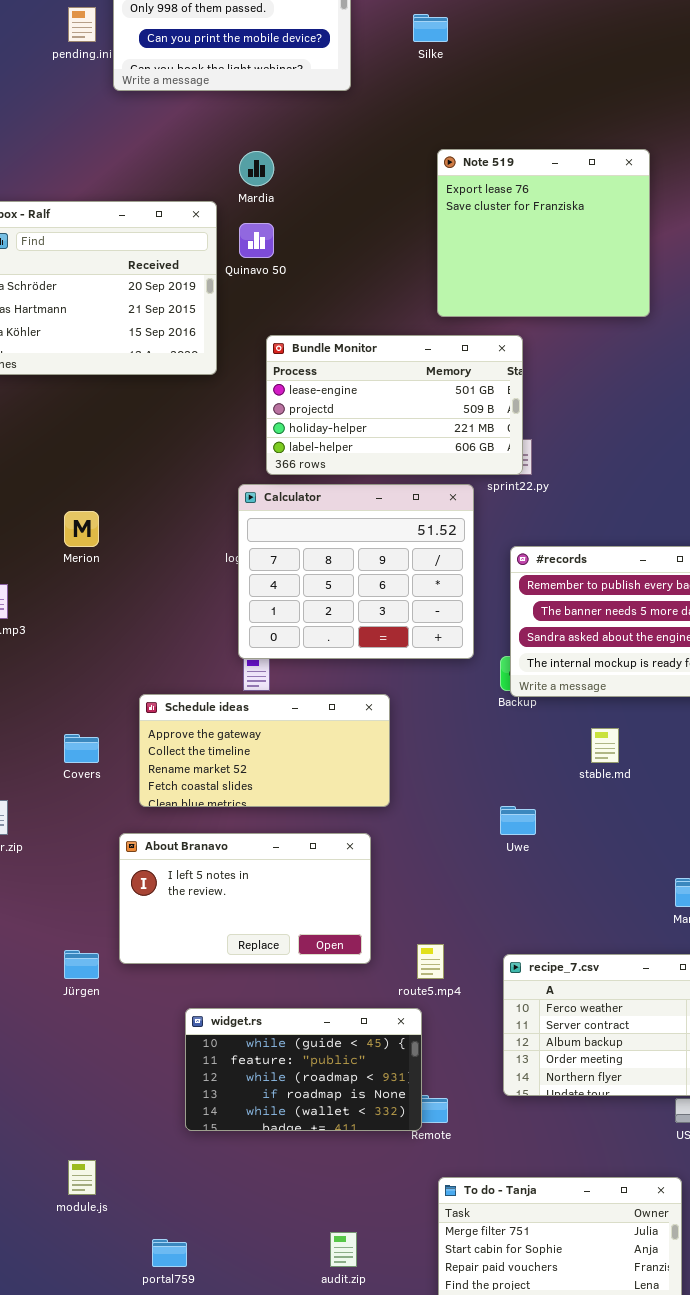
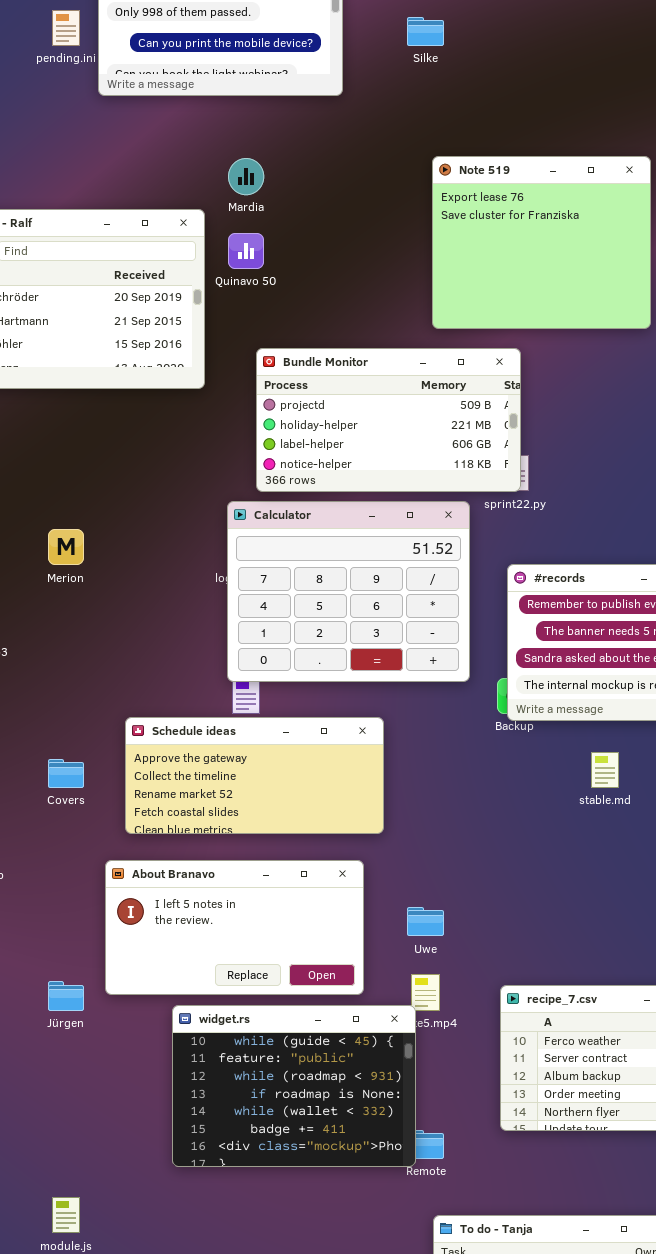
Bundle Monitor: [266,335,523,475] -> [256,348,521,492], scrolled down 1 row
Uwe: [500,806,536,835] -> [407,907,444,936], moved
widget.rs: [185,1008,422,1131] -> [172,1005,416,1167], resized

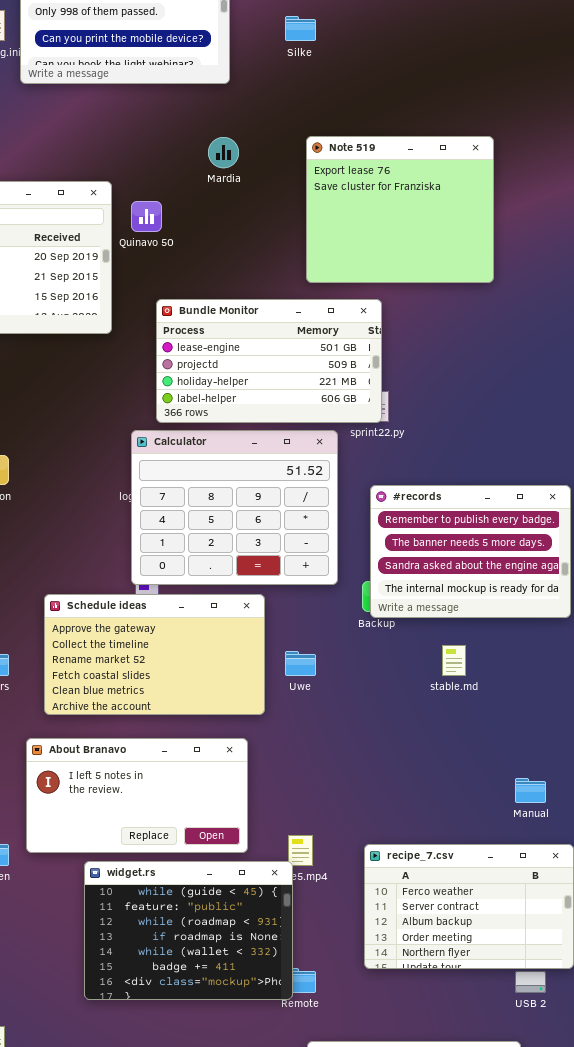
Mardia: [228,158,264,195] -> [208,137,239,168], moved
Bundle Monitor: [256,348,521,492] -> [156,299,382,423], scrolled up 1 row
Schedule ideas: [125,717,384,834] -> [44,594,265,715], resized
Uwe: [407,907,444,936] -> [285,651,316,676], moved

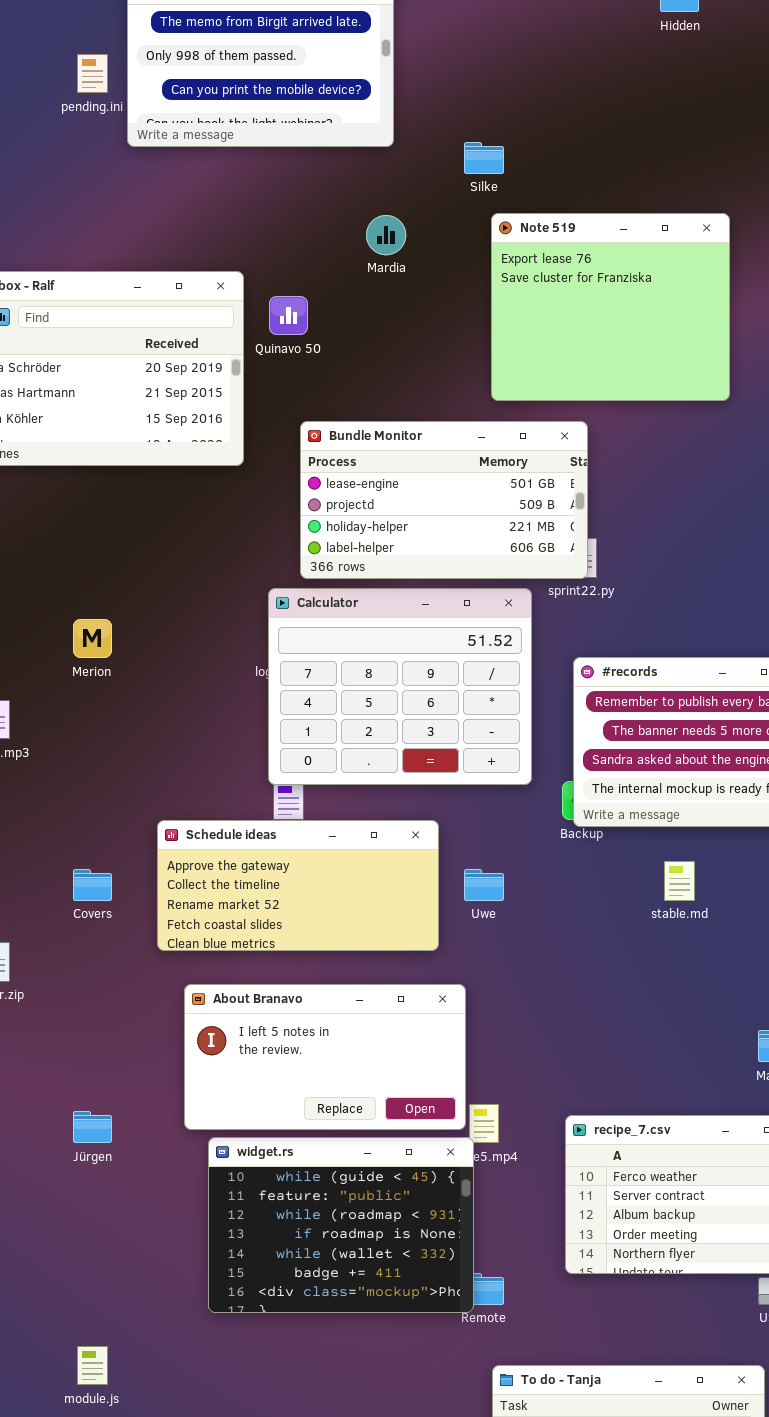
Silke: [285,16,316,41] -> [464,142,504,174], moved
Schedule ideas: [44,594,265,715] -> [157,820,439,951], resized
About Branavo: [26,738,248,853] -> [184,984,466,1130], moved

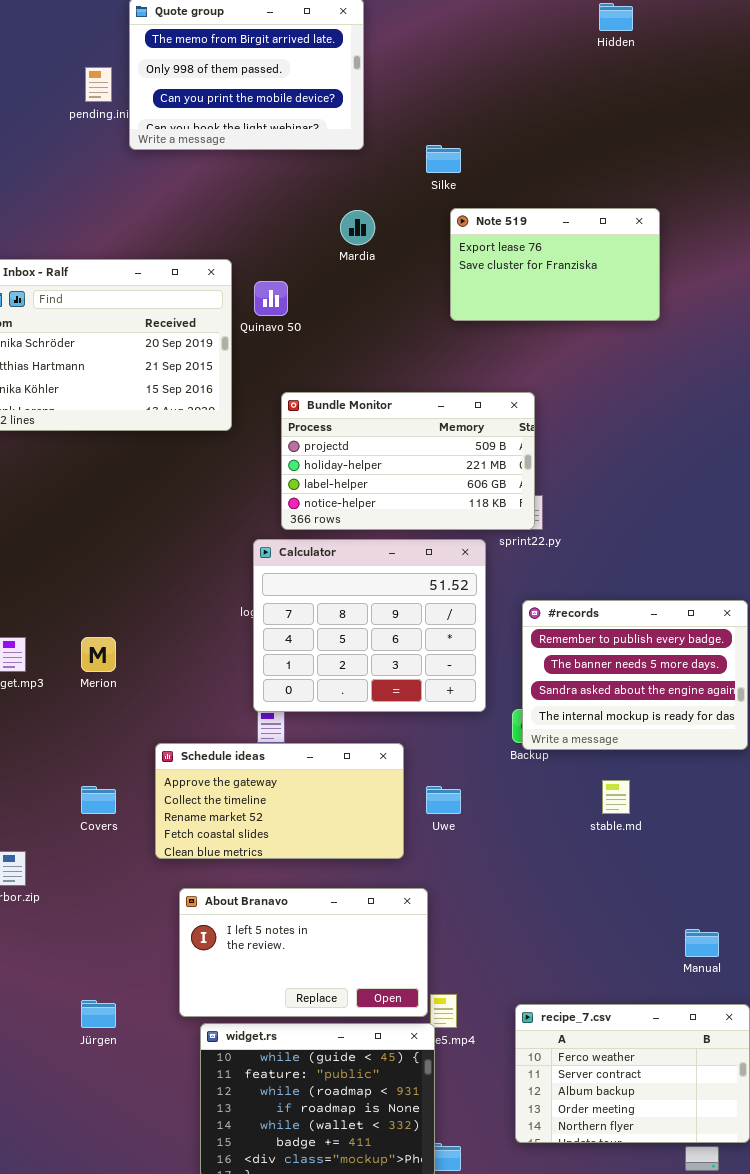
Note 519: [491,213,730,401] -> [450,208,660,321], resized
Bundle Monitor: [300,421,588,579] -> [281,392,535,530], scrolled down 1 row
Merion: [73,619,112,658] -> [81,637,116,672], moved

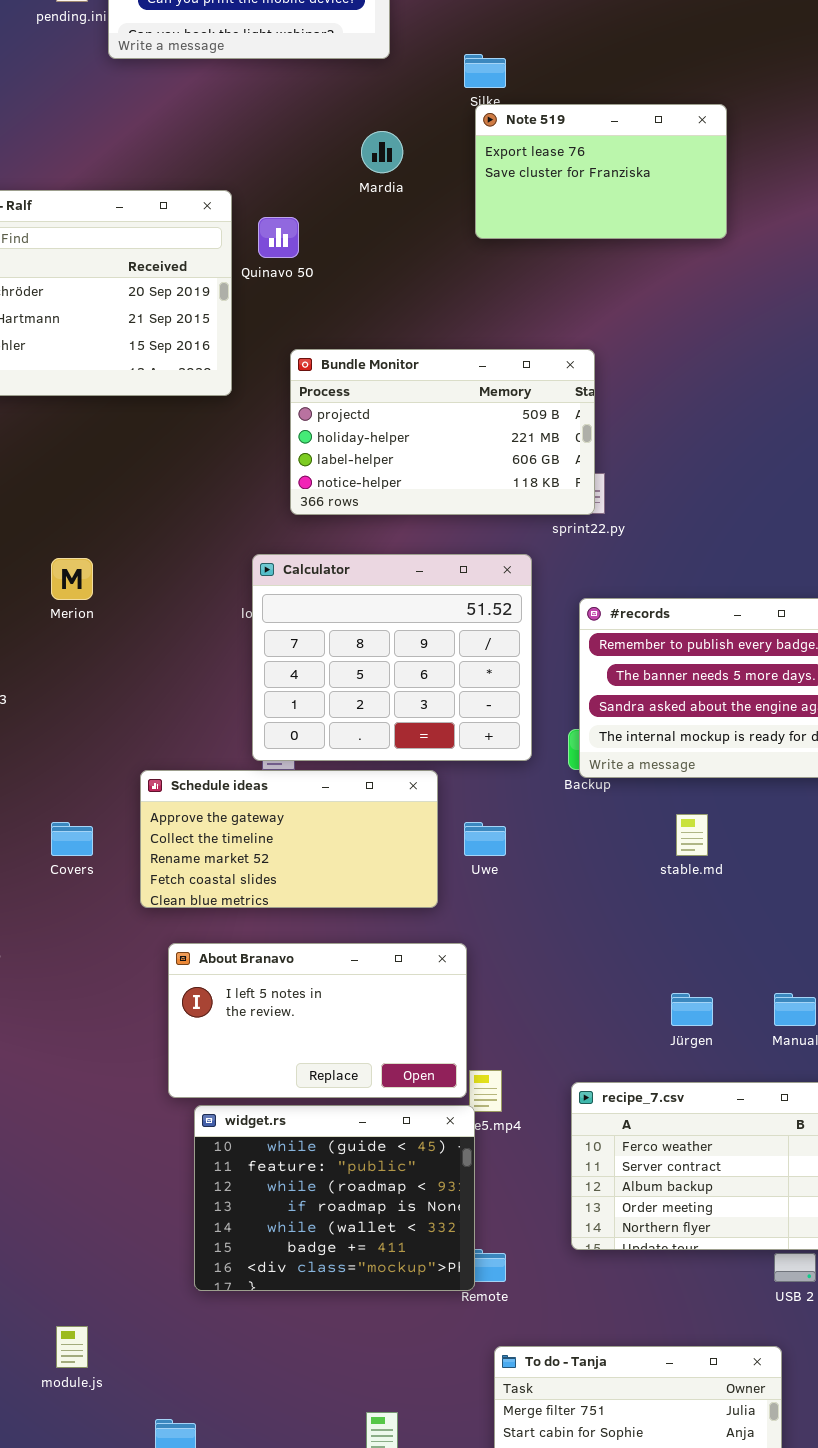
Note 519: [450,208,660,321] -> [475,104,727,239], moved
Calculator: [253,539,486,712] -> [252,554,532,761], moved
Merion: [81,637,116,672] -> [51,558,93,600], moved
Jürgen: [81,1000,116,1028] -> [671,993,713,1026], moved

